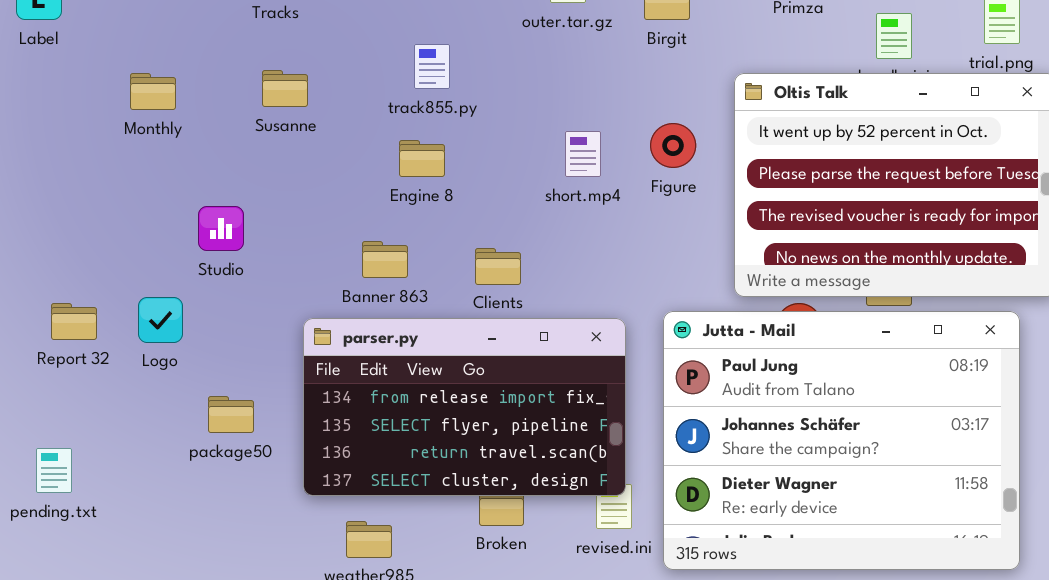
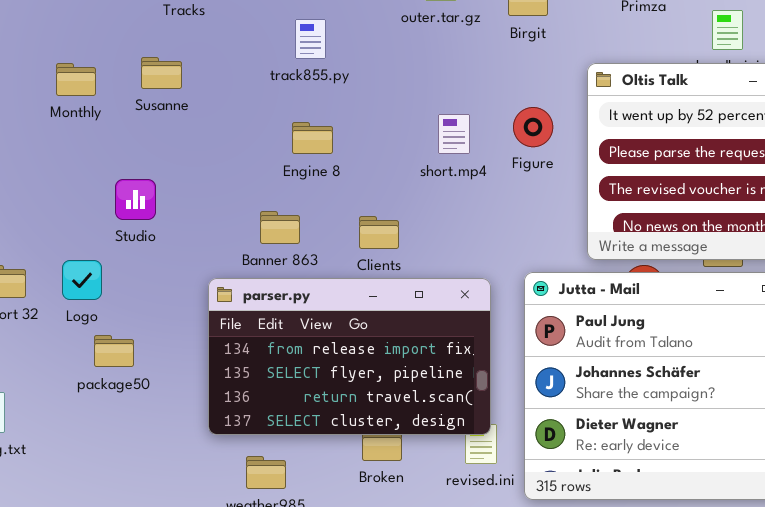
track855.py: [414,44,450,89] -> [295,19,326,59], moved
Susanne: [262,70,308,107] -> [141,57,182,89], moved
package50: [208,396,254,433] -> [94,335,134,367], moved

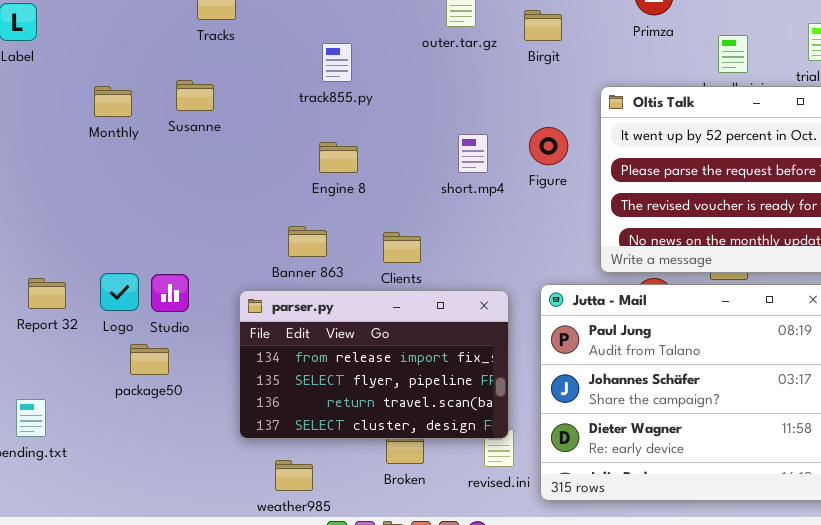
Studio: [115,179,156,220] -> [151,274,189,312], moved

